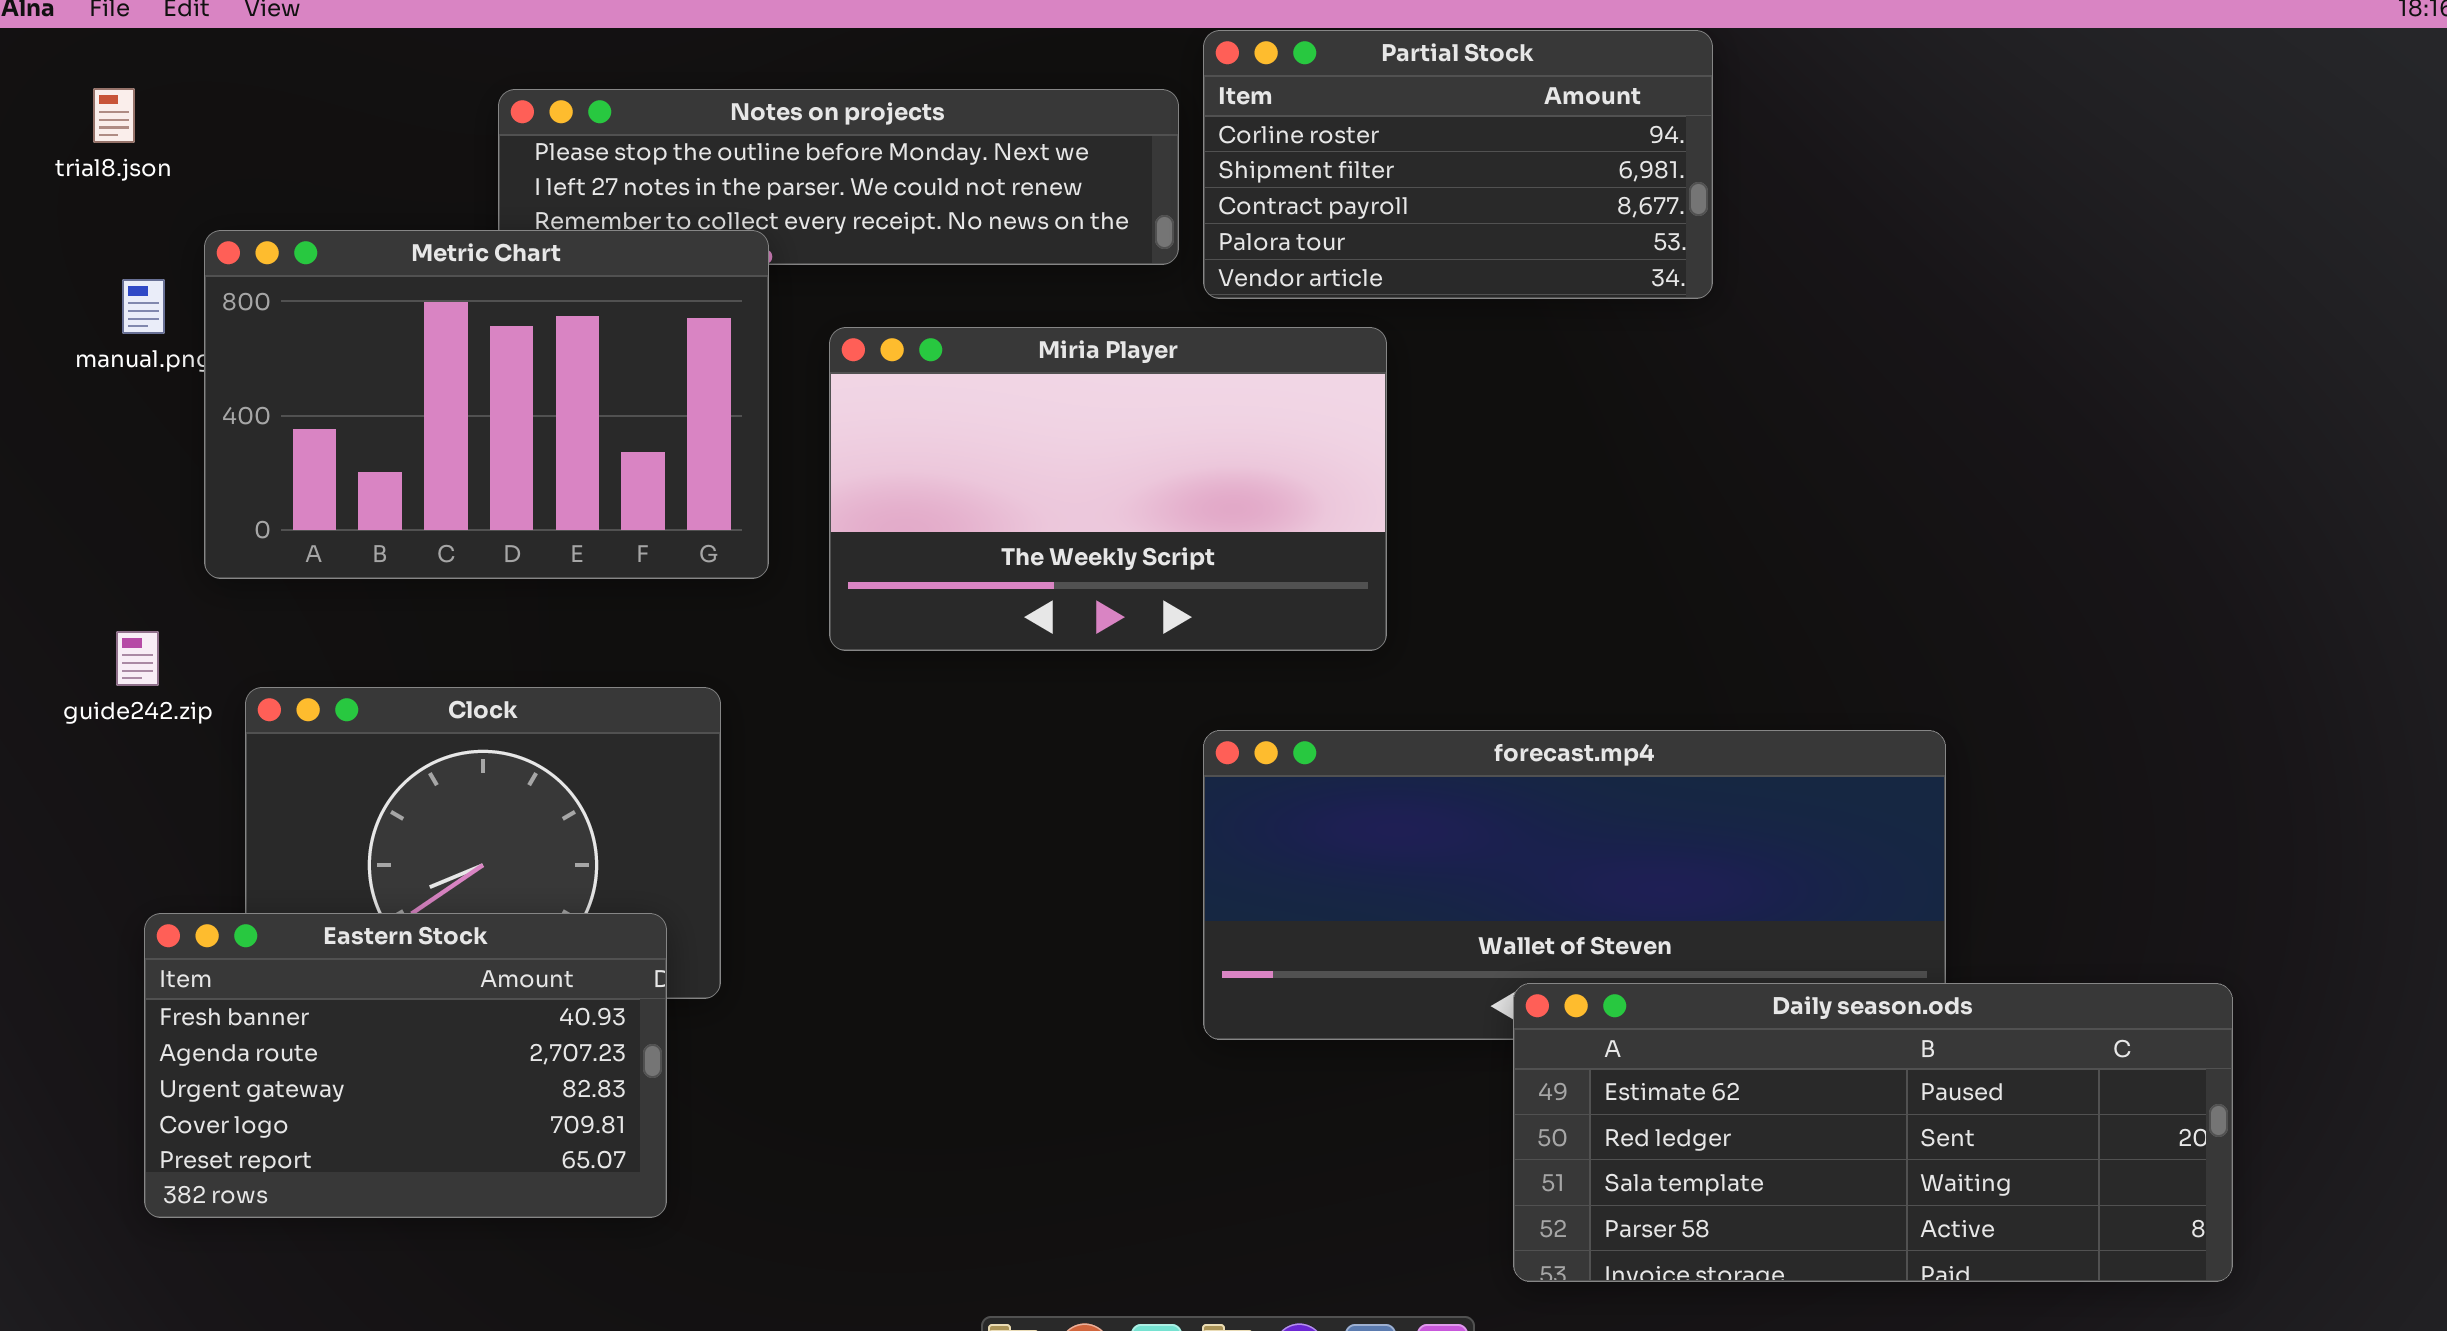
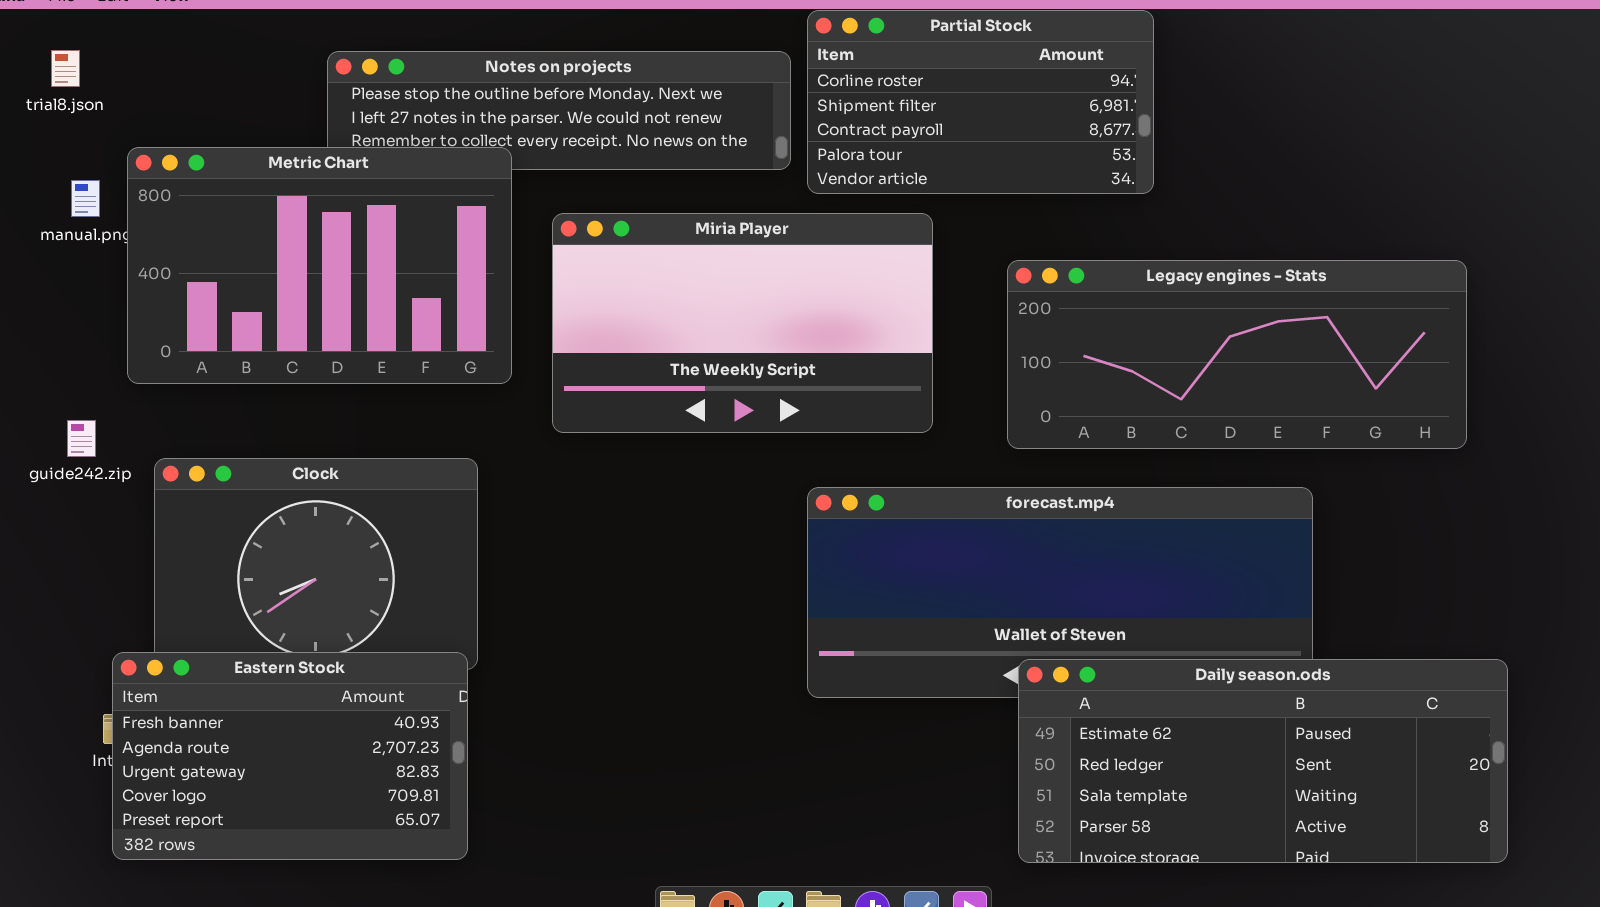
Legacy engines - Stats: none -> [1007,260,1467,449], opened
Eastern Stock: [144,913,667,1218] -> [112,652,468,860], moved

